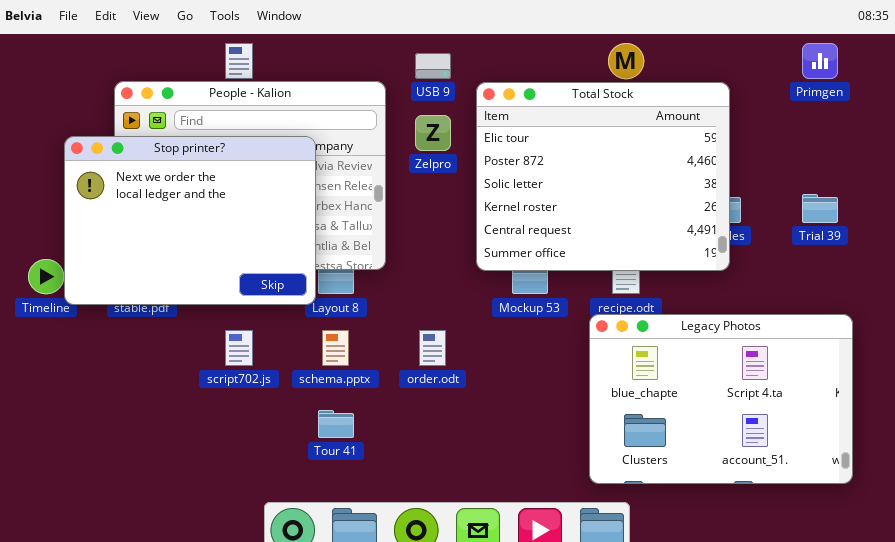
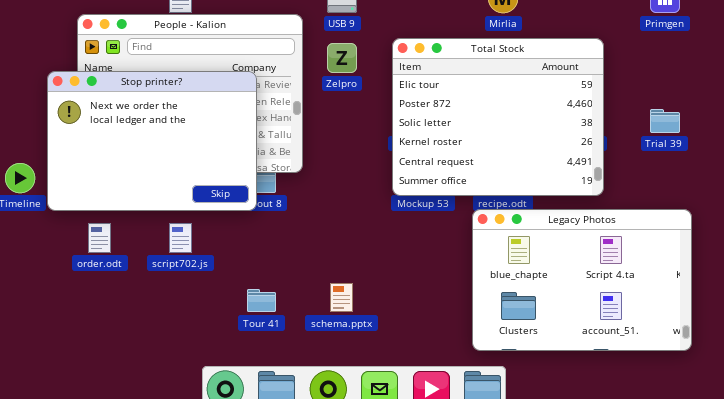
Total Stock: [476,82,730,271] -> [392,38,604,196], moved
Stop printer?: [64,136,316,305] -> [47,71,257,211], moved
schema.pptx: [322,330,349,366] -> [330,283,353,312], moved
order.odt: [419,330,446,366] -> [88,223,111,253], moved

